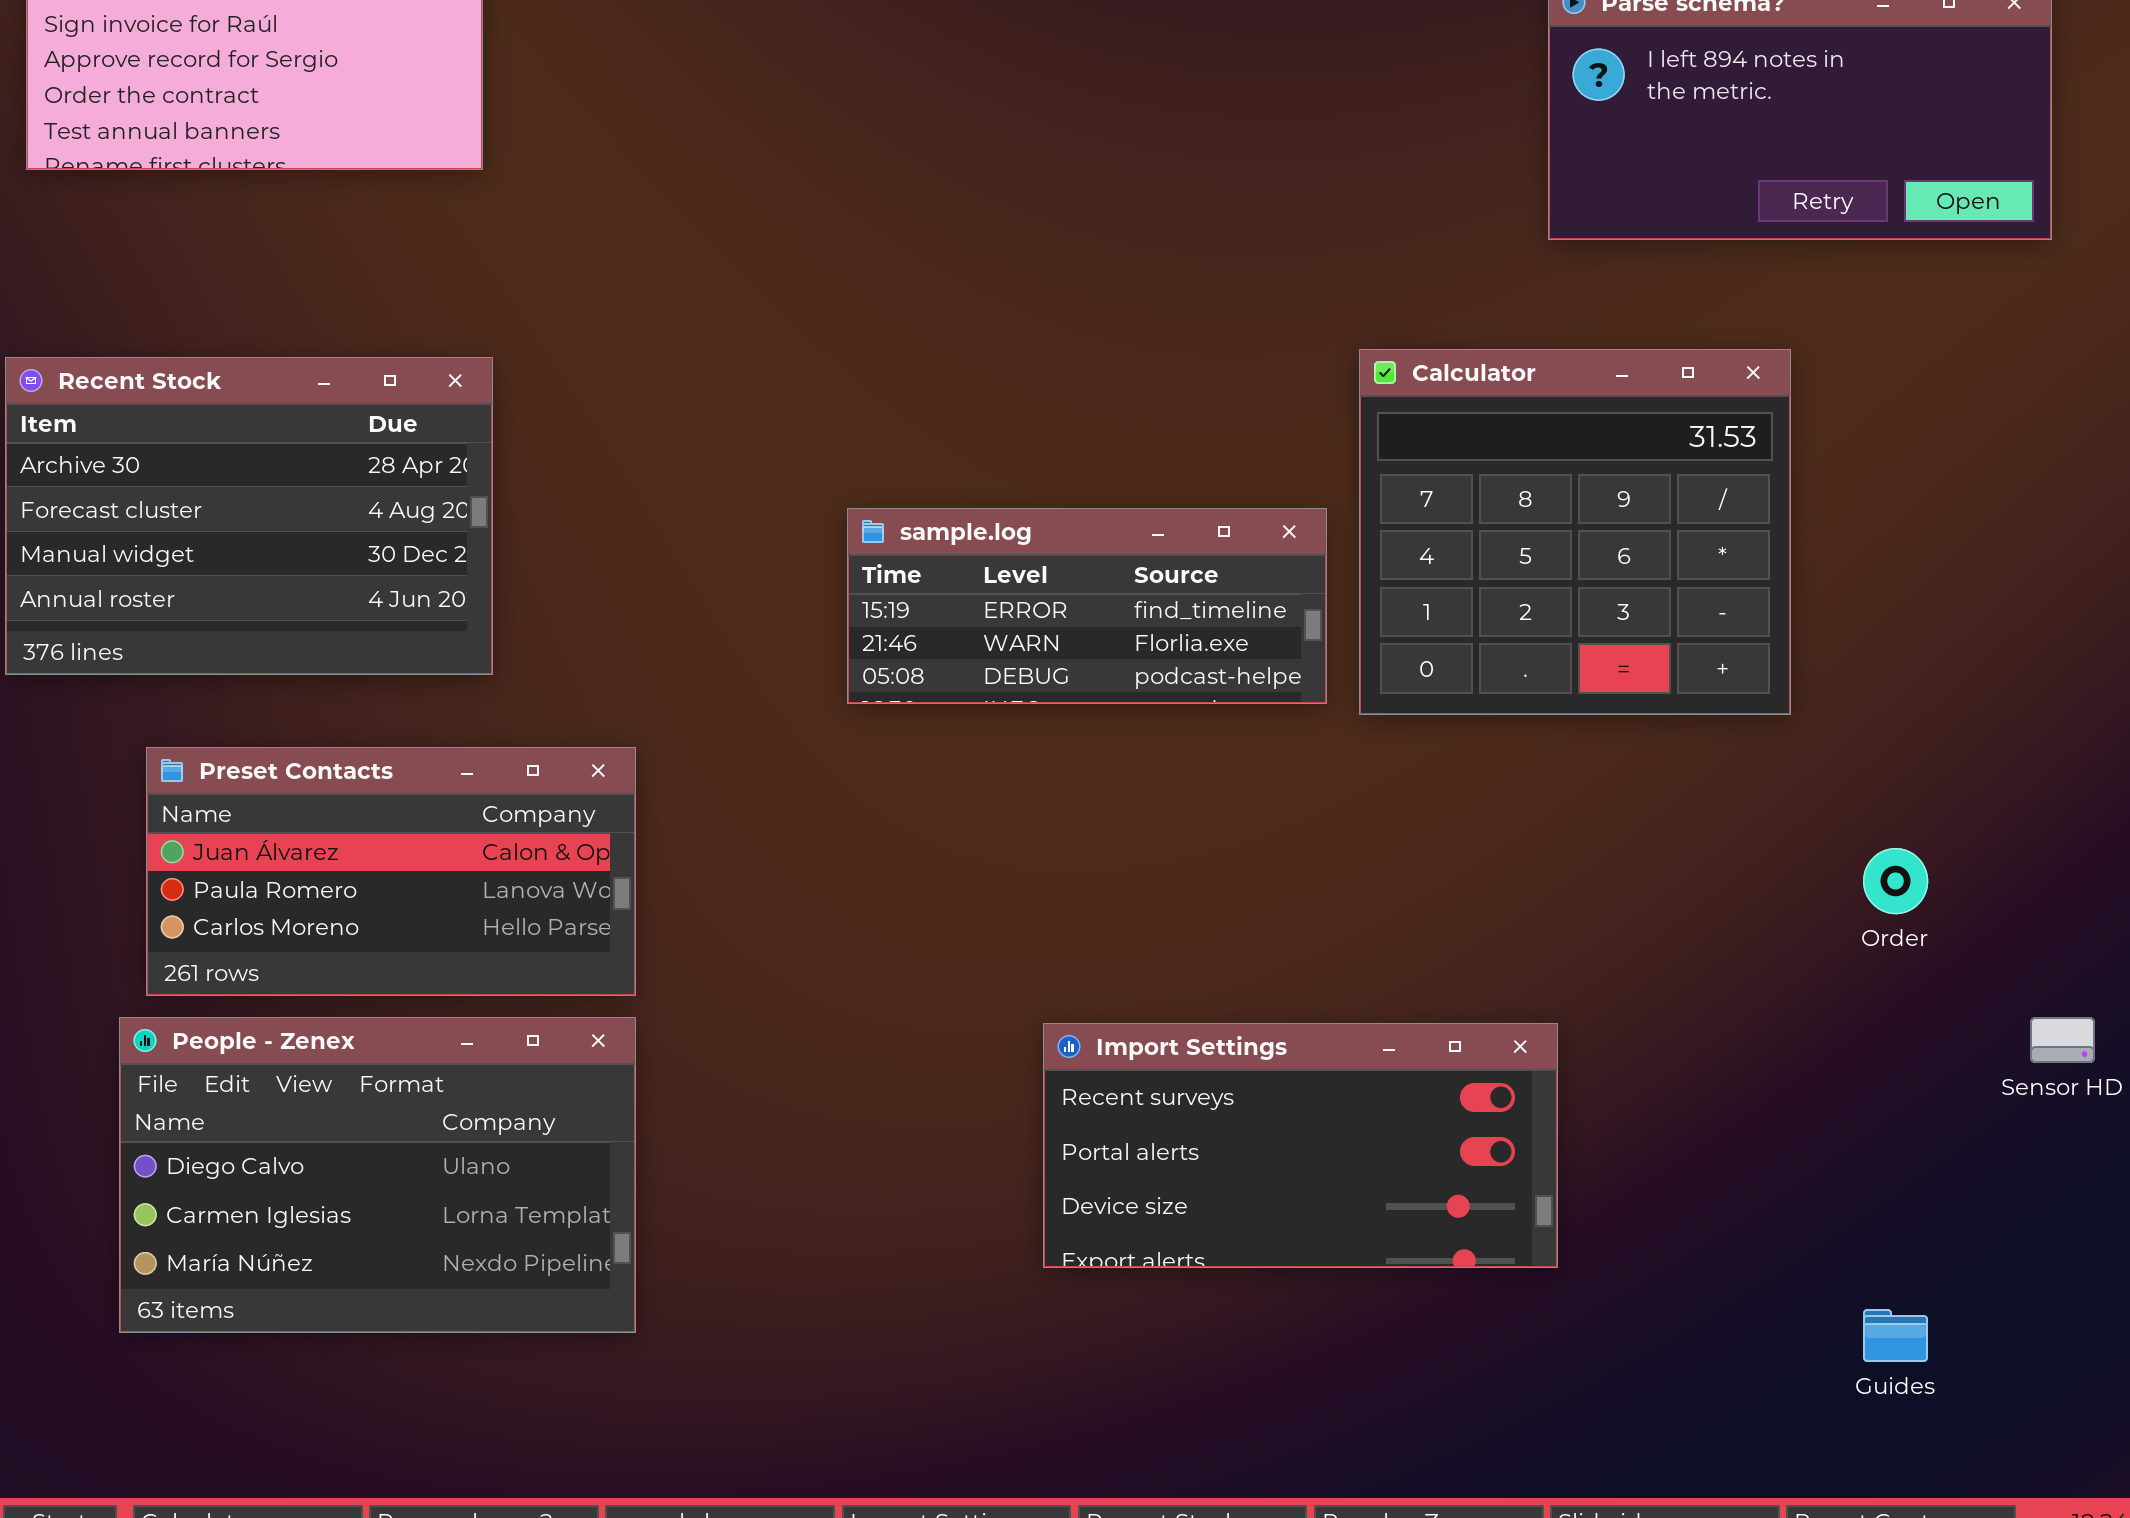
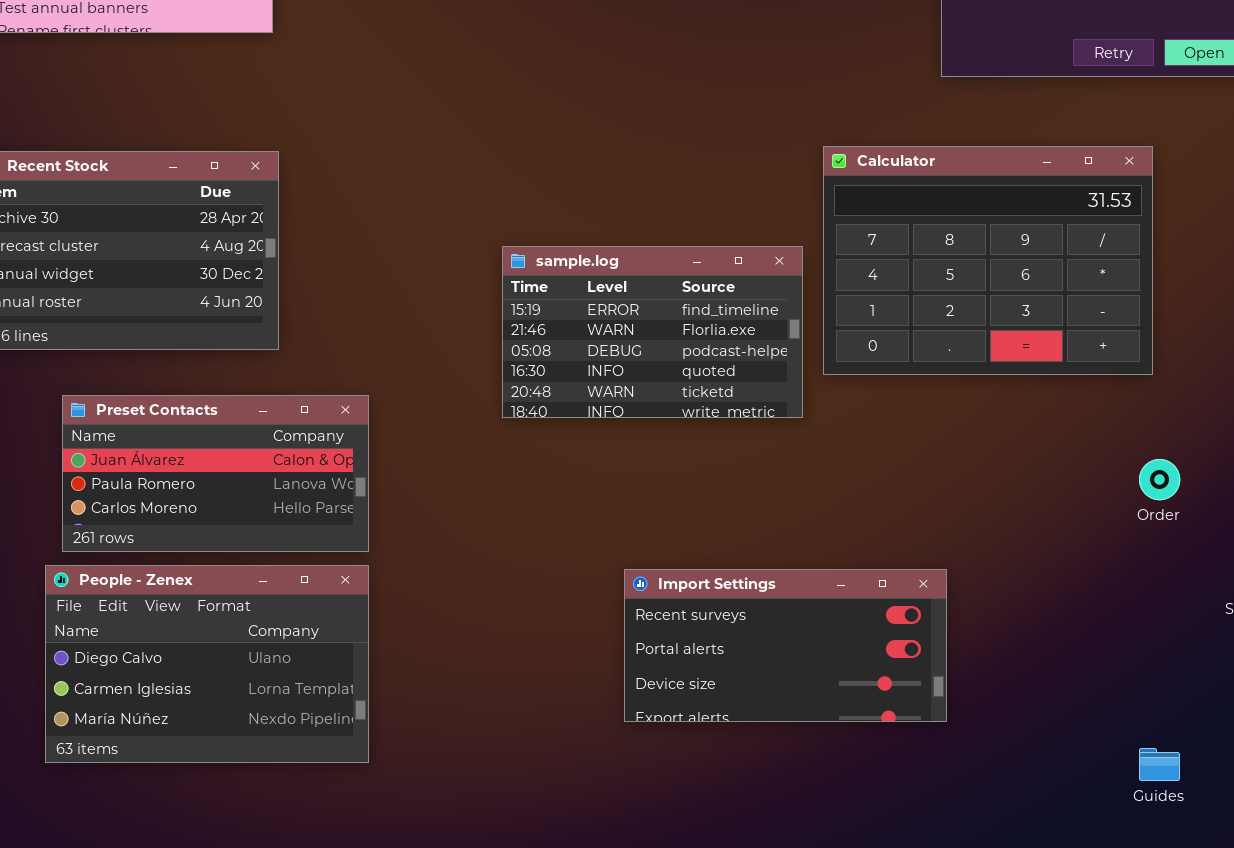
Calculator: [1359,349,1791,715] -> [823,146,1153,375], resized
sample.log: [847,508,1327,704] -> [502,246,803,418], resized

